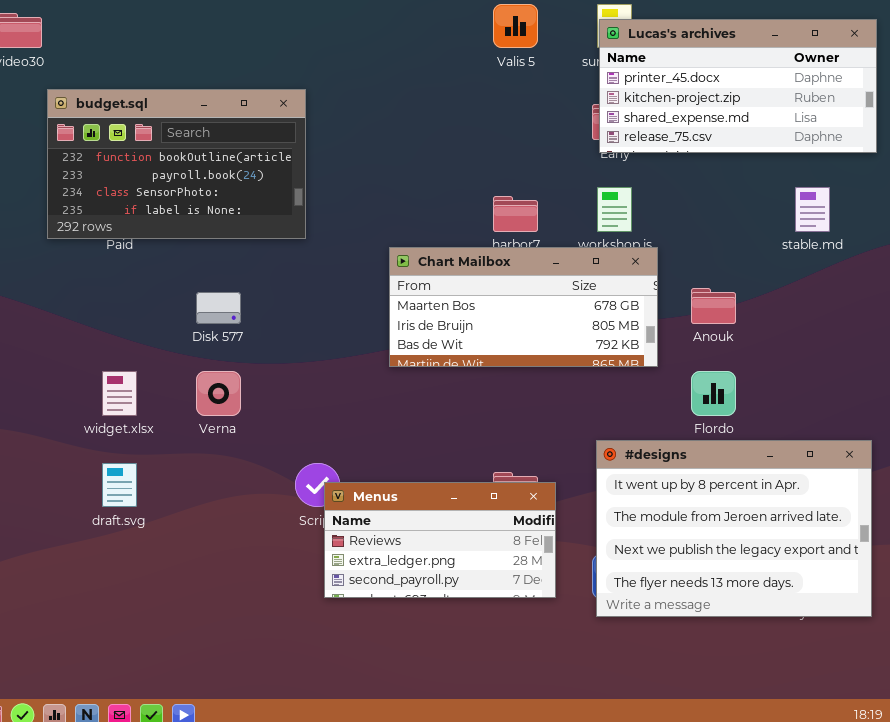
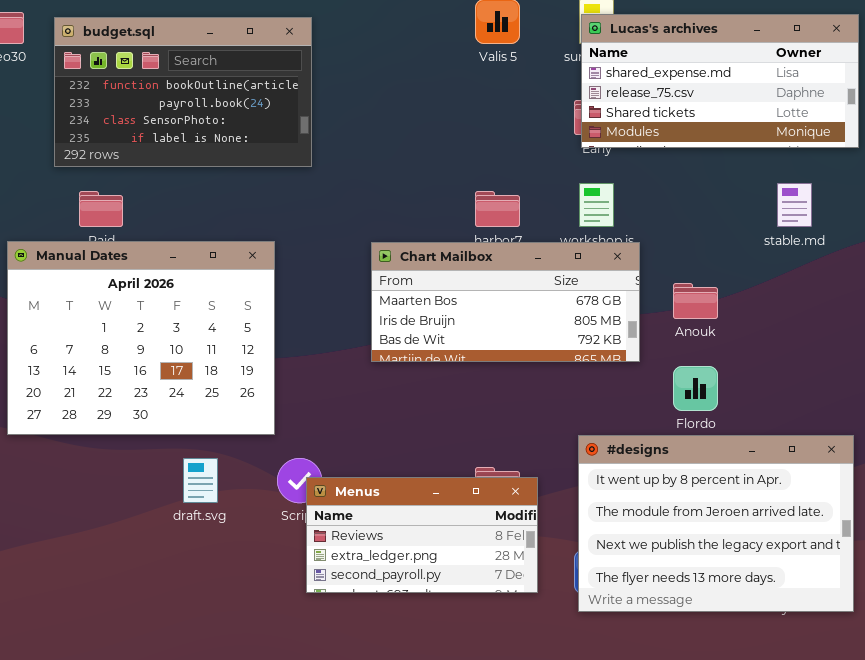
Lucas's archives: [599,19,877,153] -> [581,14,859,148], scrolled down 2 rows
budget.sql: [47,89,306,239] -> [54,17,312,167], moved
Manual Dates: none -> [7,241,275,435], opened
draft.svg: [102,463,137,507] -> [183,458,218,503], moved

